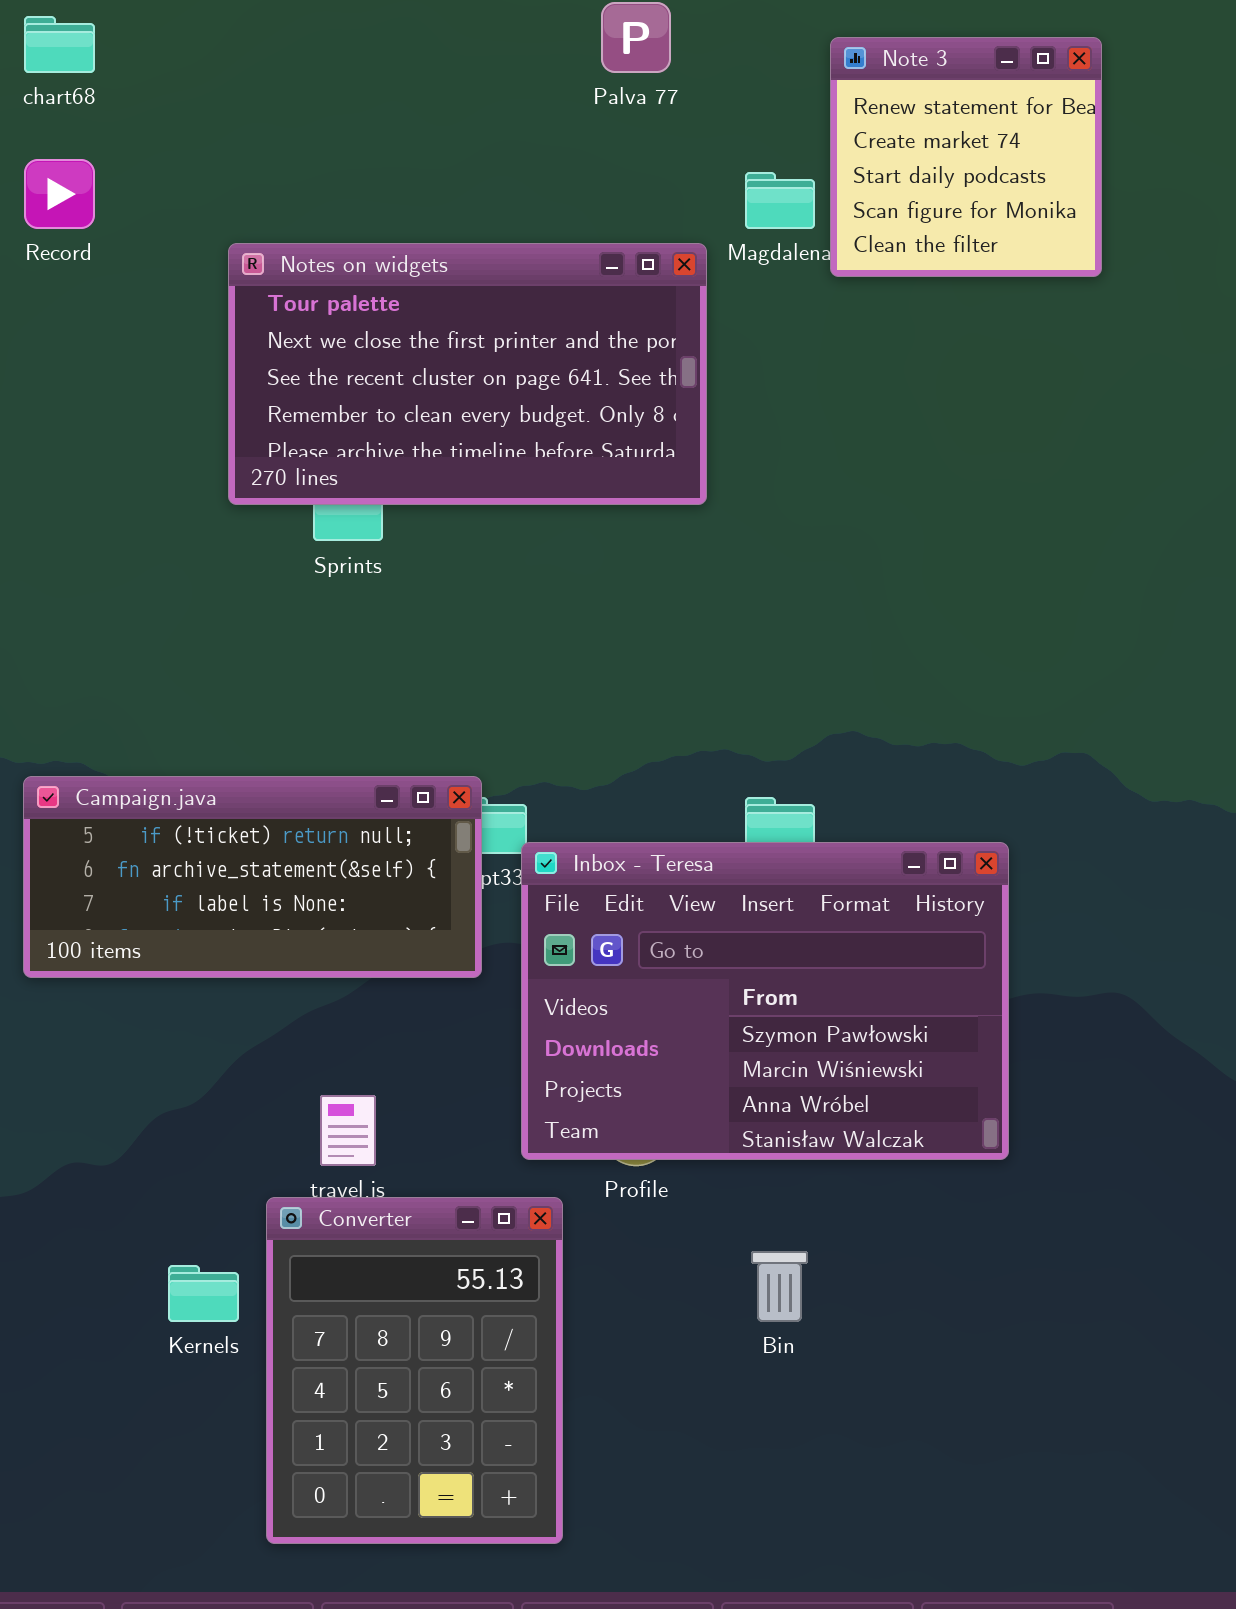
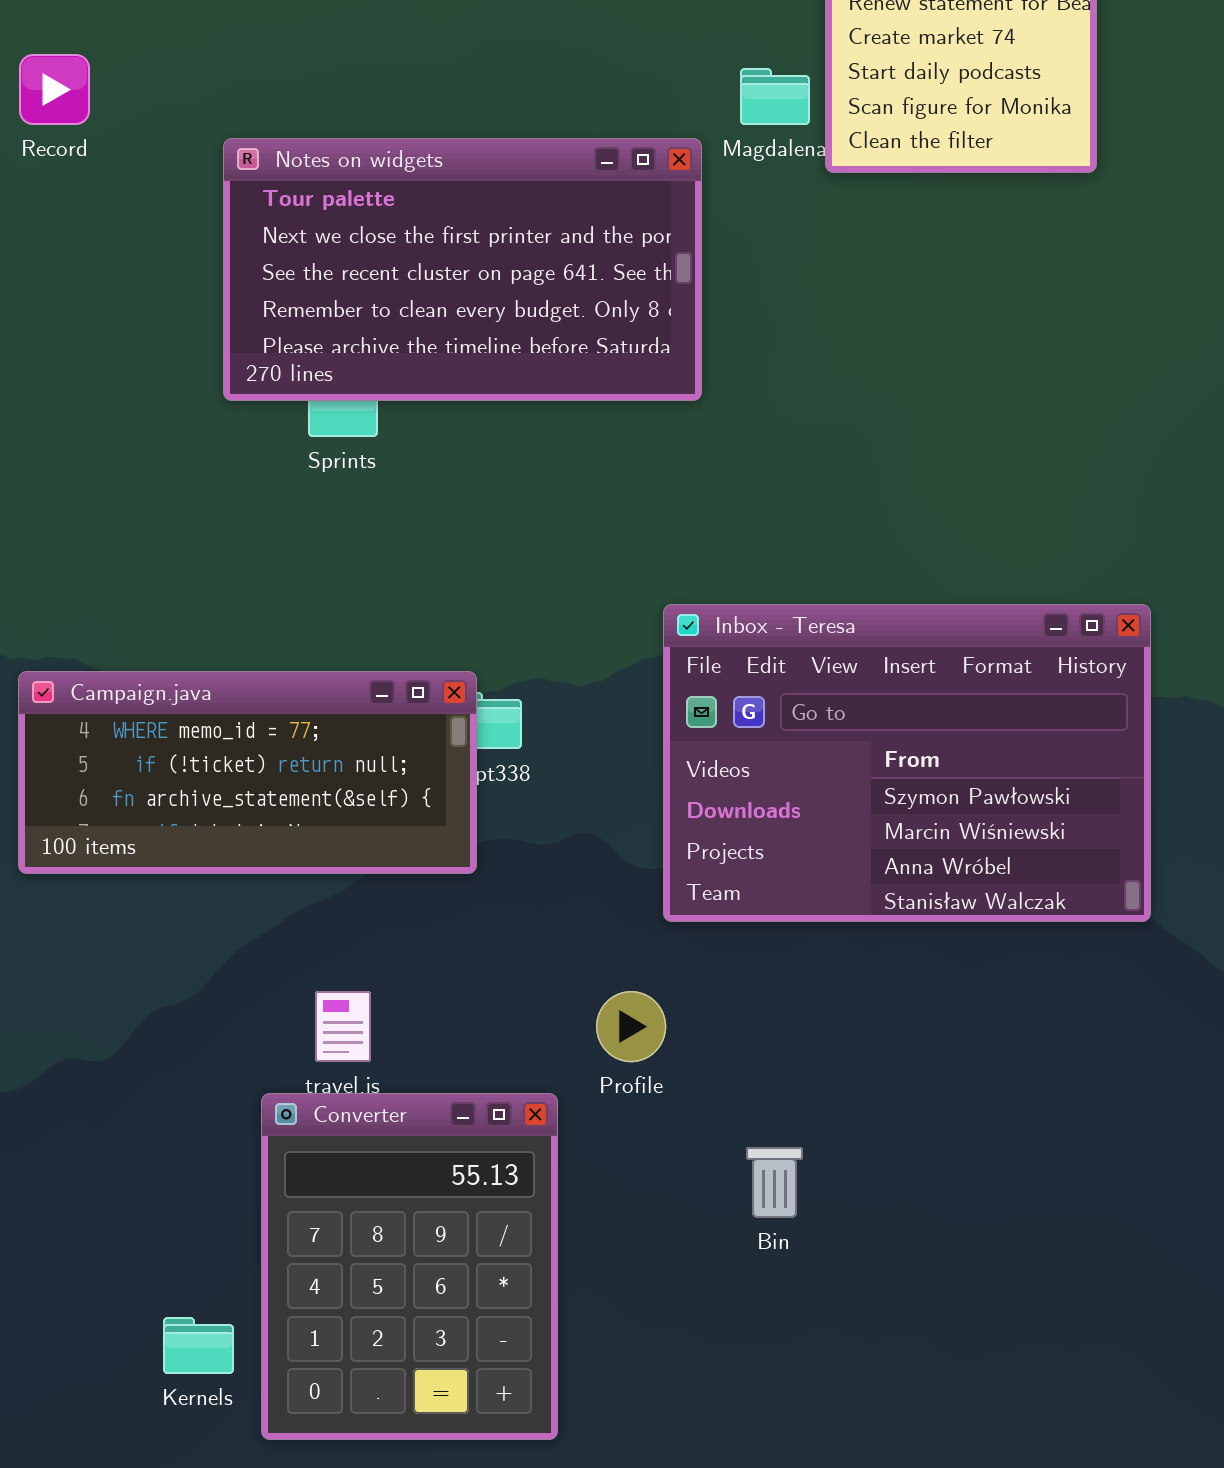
Campaign.java: [23,776,482,978] -> [18,671,477,874], scrolled up 1 row
Inbox - Teresa: [521,842,1009,1160] -> [663,604,1151,922], moved
Kernels: [168,1265,239,1322] -> [163,1317,234,1374], moved

